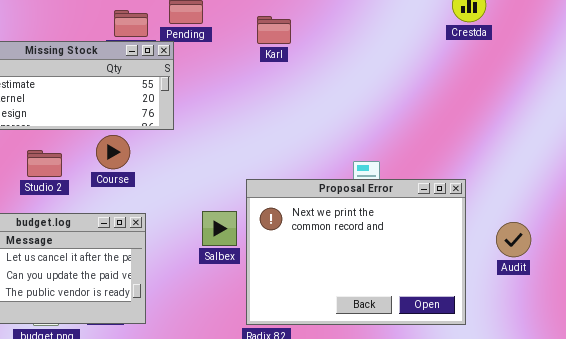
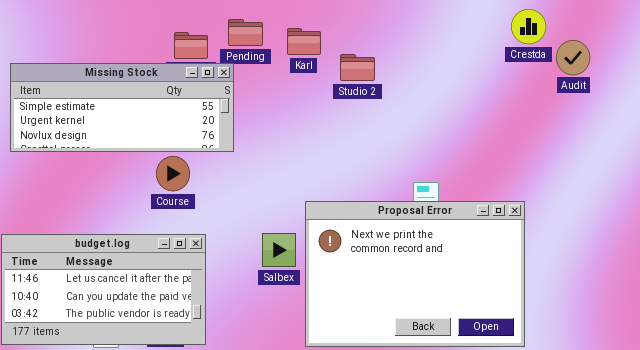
Karl: [257,16,291,44] -> [287,28,321,55], moved
Studio 2: [27,150,62,177] -> [340,54,375,81], moved
Audit: [496,222,531,257] -> [556,40,590,75], moved

